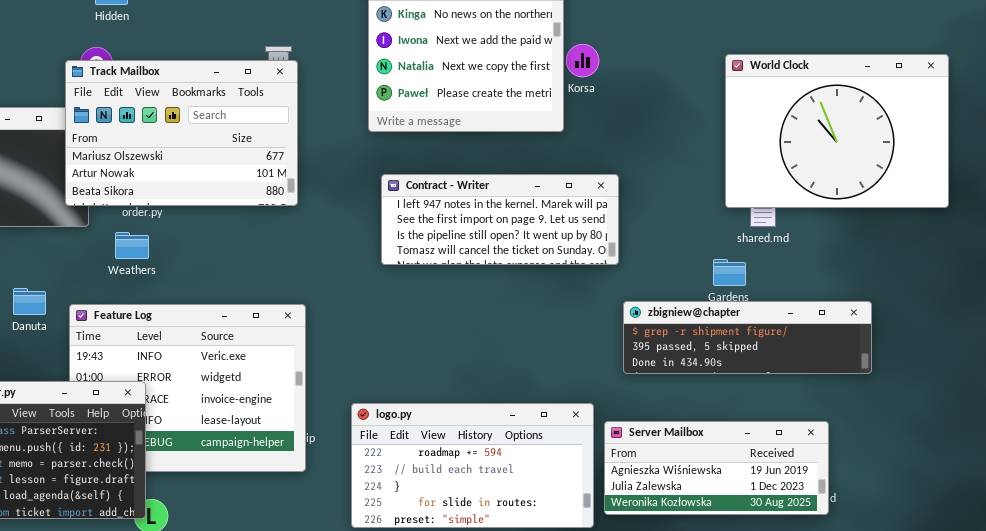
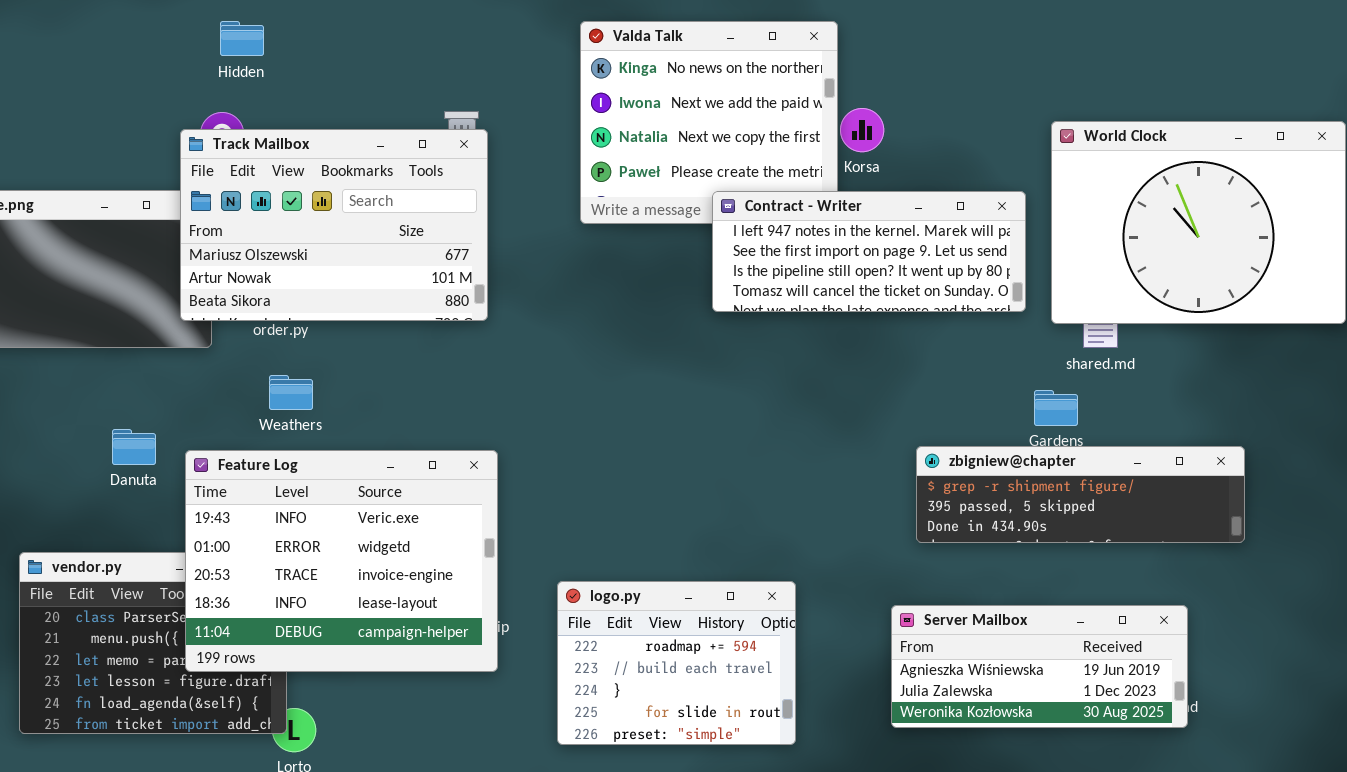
Contract - Writer: [381,174,619,265] -> [712,191,1026,312], moved
Weathers: [115,232,149,259] -> [269,375,313,410], moved
Feature Log: [69,304,306,472] -> [185,450,498,672], raised
logo.py: [351,403,594,528] -> [557,581,796,745], resized

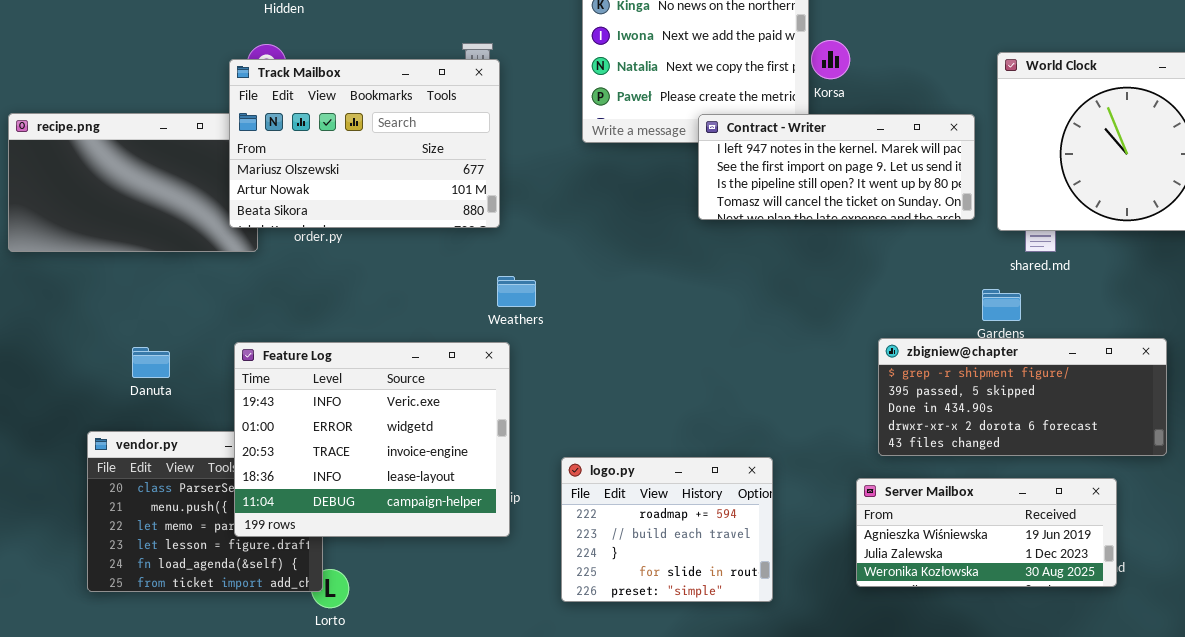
Weathers: [269,375,313,410] -> [497,276,536,307], moved
Danuta: [112,429,156,465] -> [132,347,170,378], moved
zbigniew@chapter: [916,446,1245,543] -> [878,338,1167,456], resized

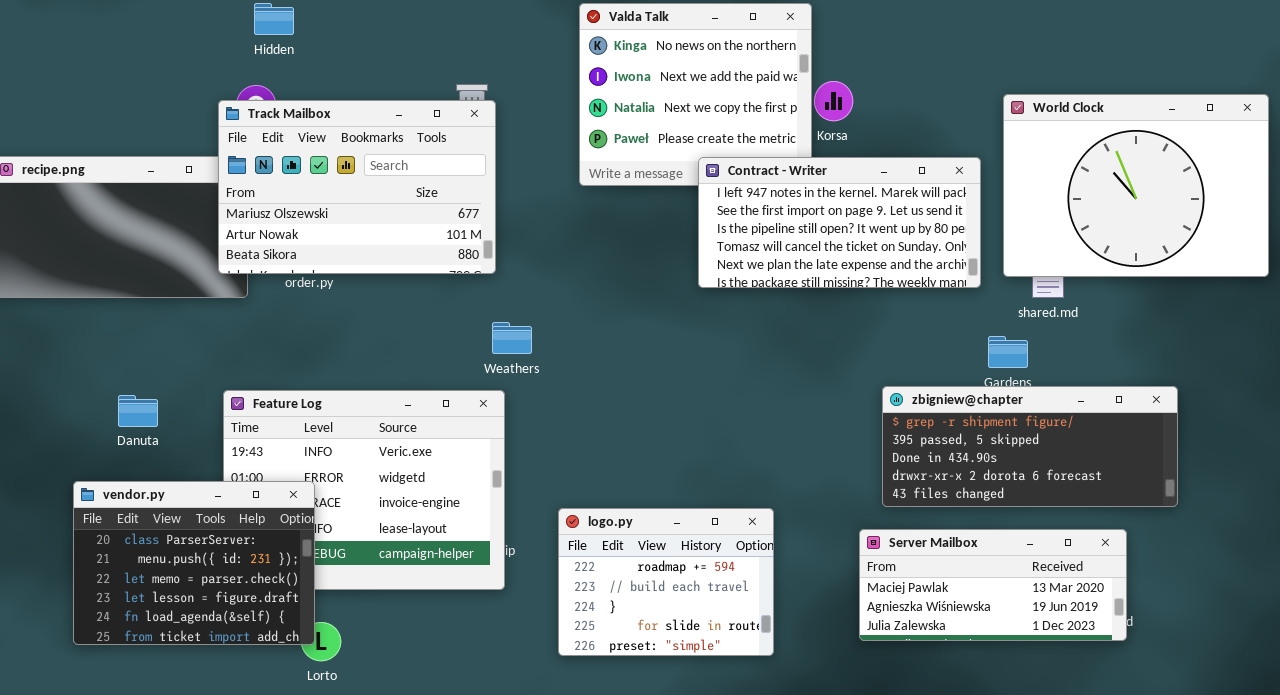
Contract - Writer: [698,114,975,220] -> [698,157,981,288], resized
vendor.py: [87,431,323,592] -> [73,481,315,645], raised
Server Mailbox: [856,478,1117,587] -> [859,529,1127,641], scrolled up 1 row

